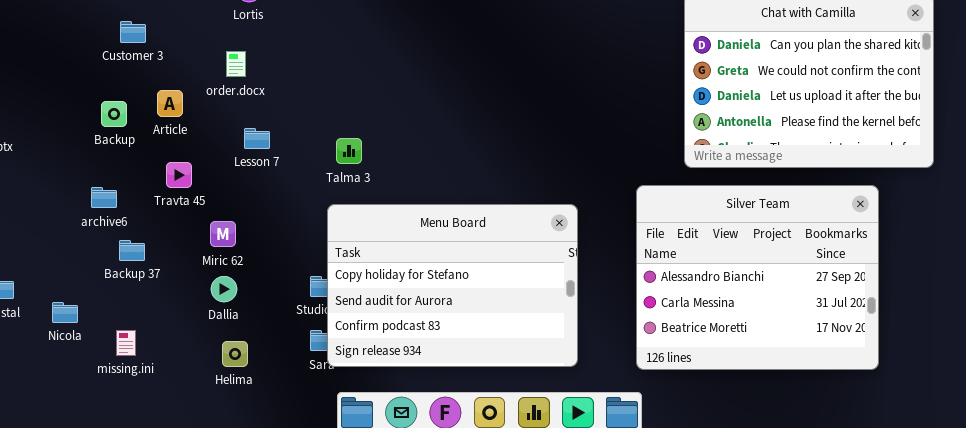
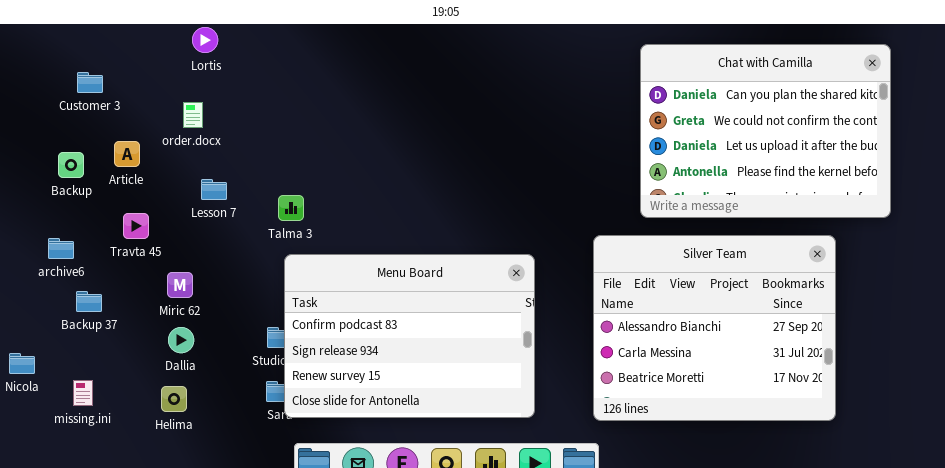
Talma 3: [336,138,362,164] -> [278,195,304,221], moved
Menu Board: [327,204,578,367] -> [284,254,535,418], scrolled down 2 rows
Helima: [222,341,248,367] -> [161,386,187,412], moved

